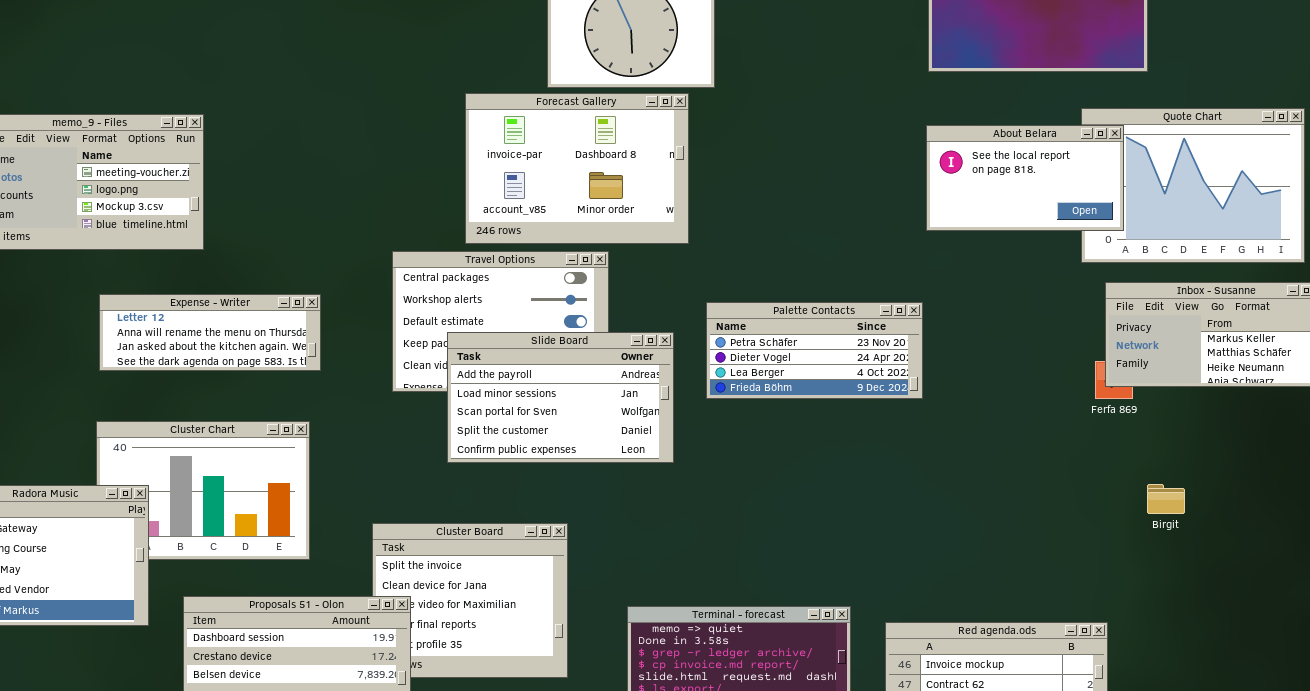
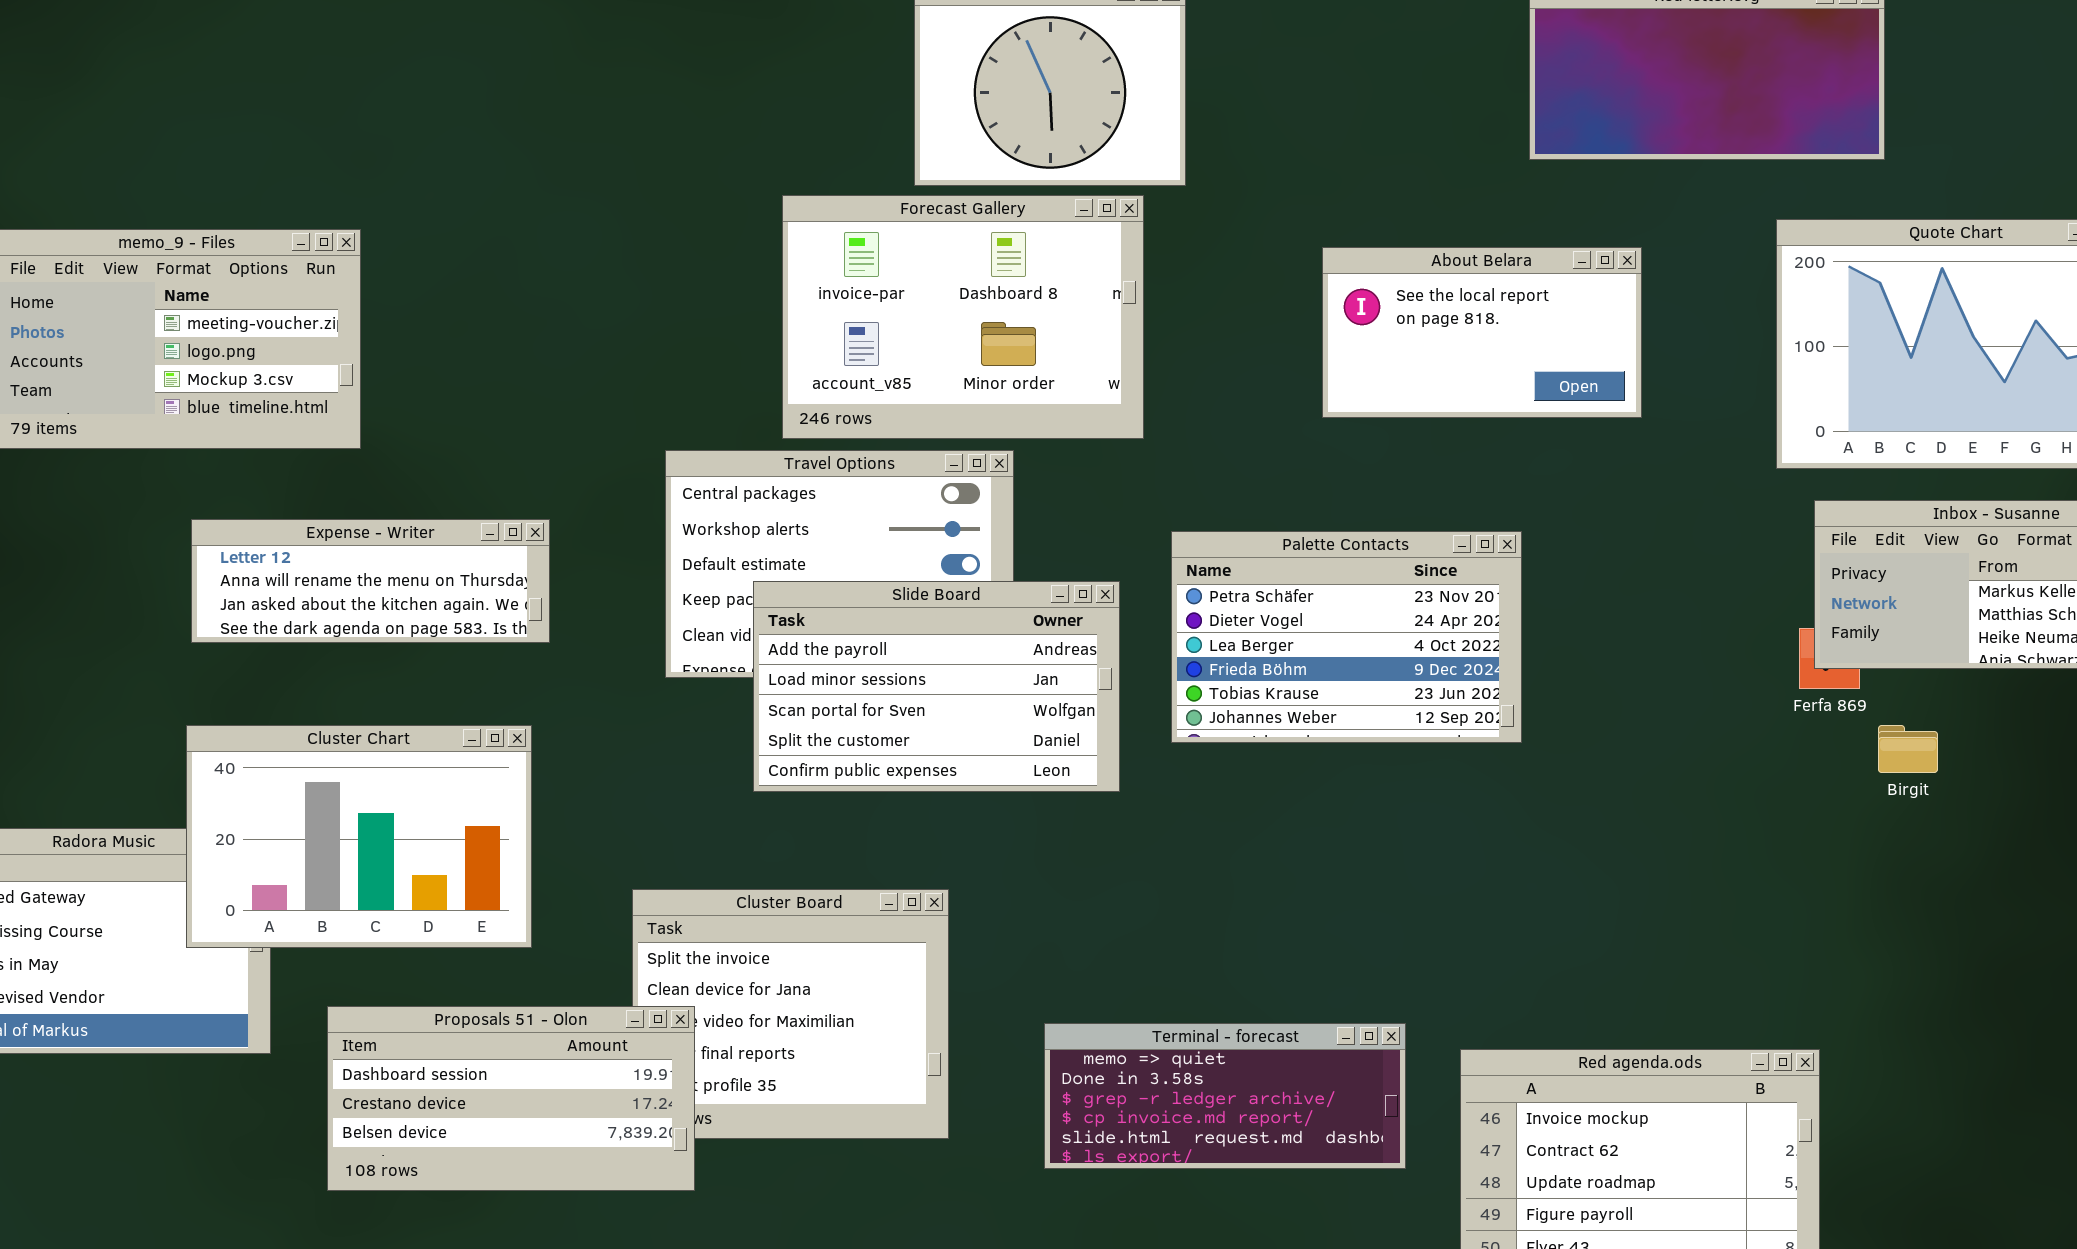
About Belara: [926,125,1124,231] -> [1322,247,1642,418], moved
Palette Contacts: [706,302,923,399] -> [1171,531,1522,743], resized
Cluster Chart: [96,421,310,560] -> [186,725,532,948], raised
Birgit: [1147,484,1185,514] -> [1878,725,1938,773], moved

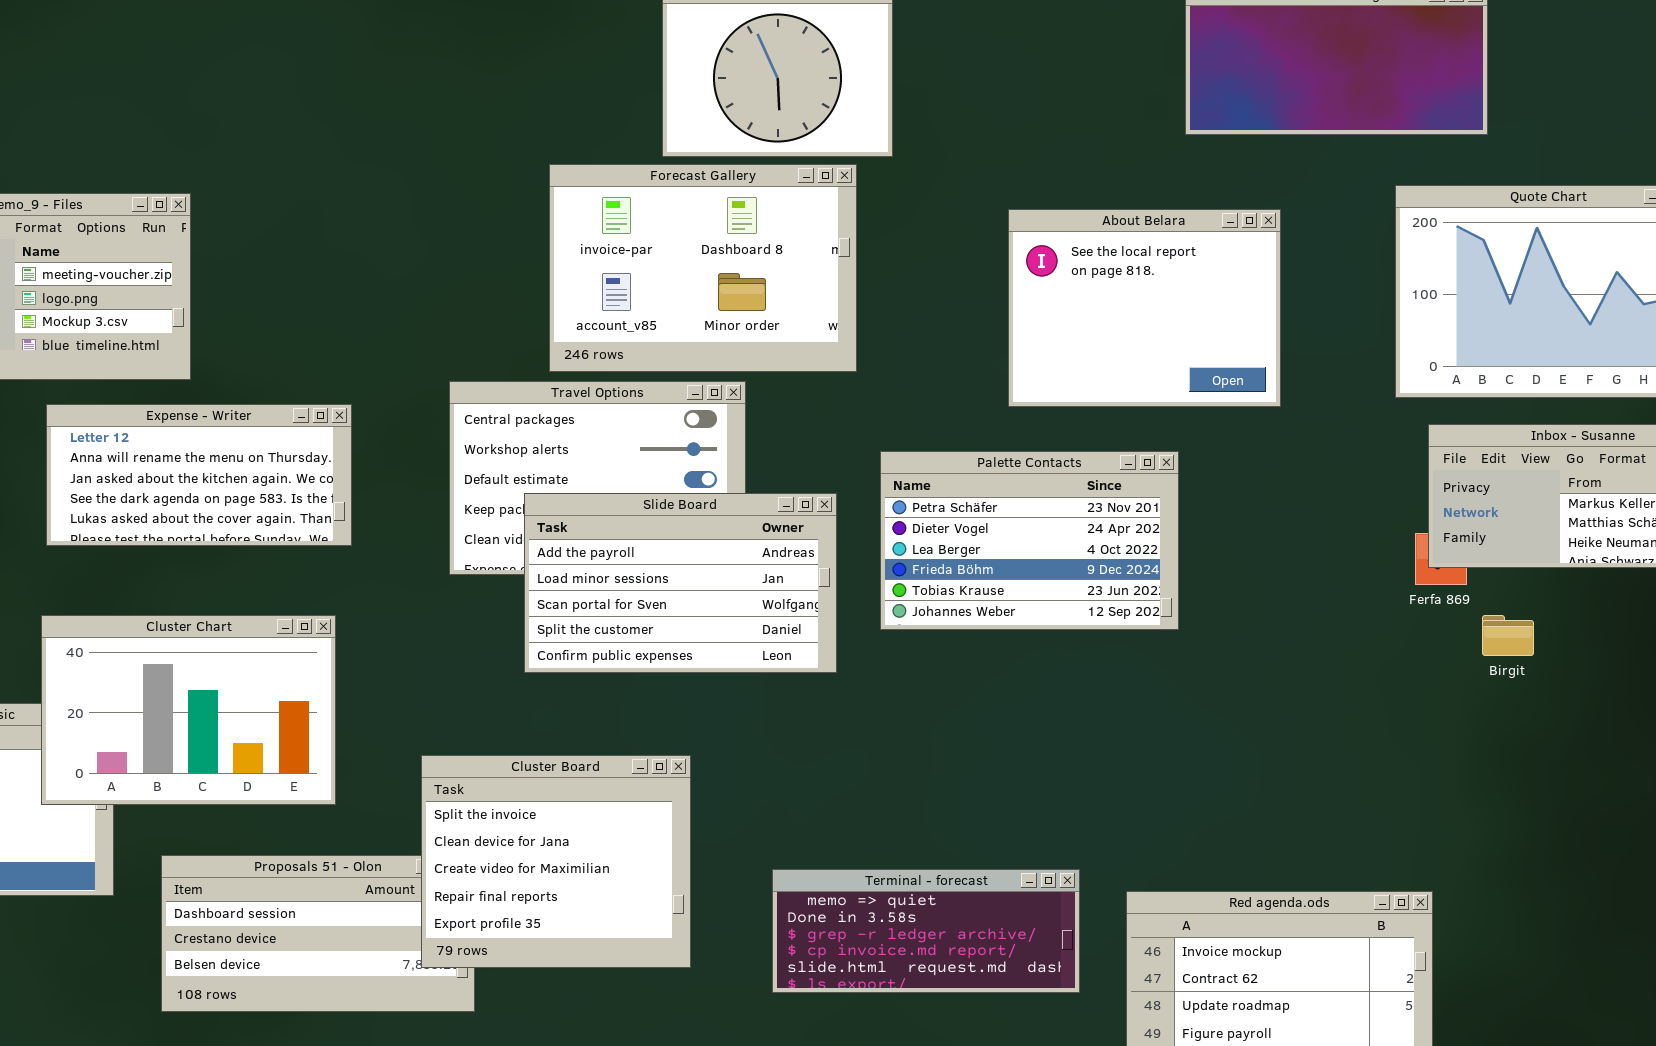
About Belara: [1322,247,1642,418] -> [1008,209,1281,407], resized
Expense - Writer: [191,519,550,643] -> [46,404,352,546], resized
Cluster Board: [632,889,949,1139] -> [421,755,691,968], raised

